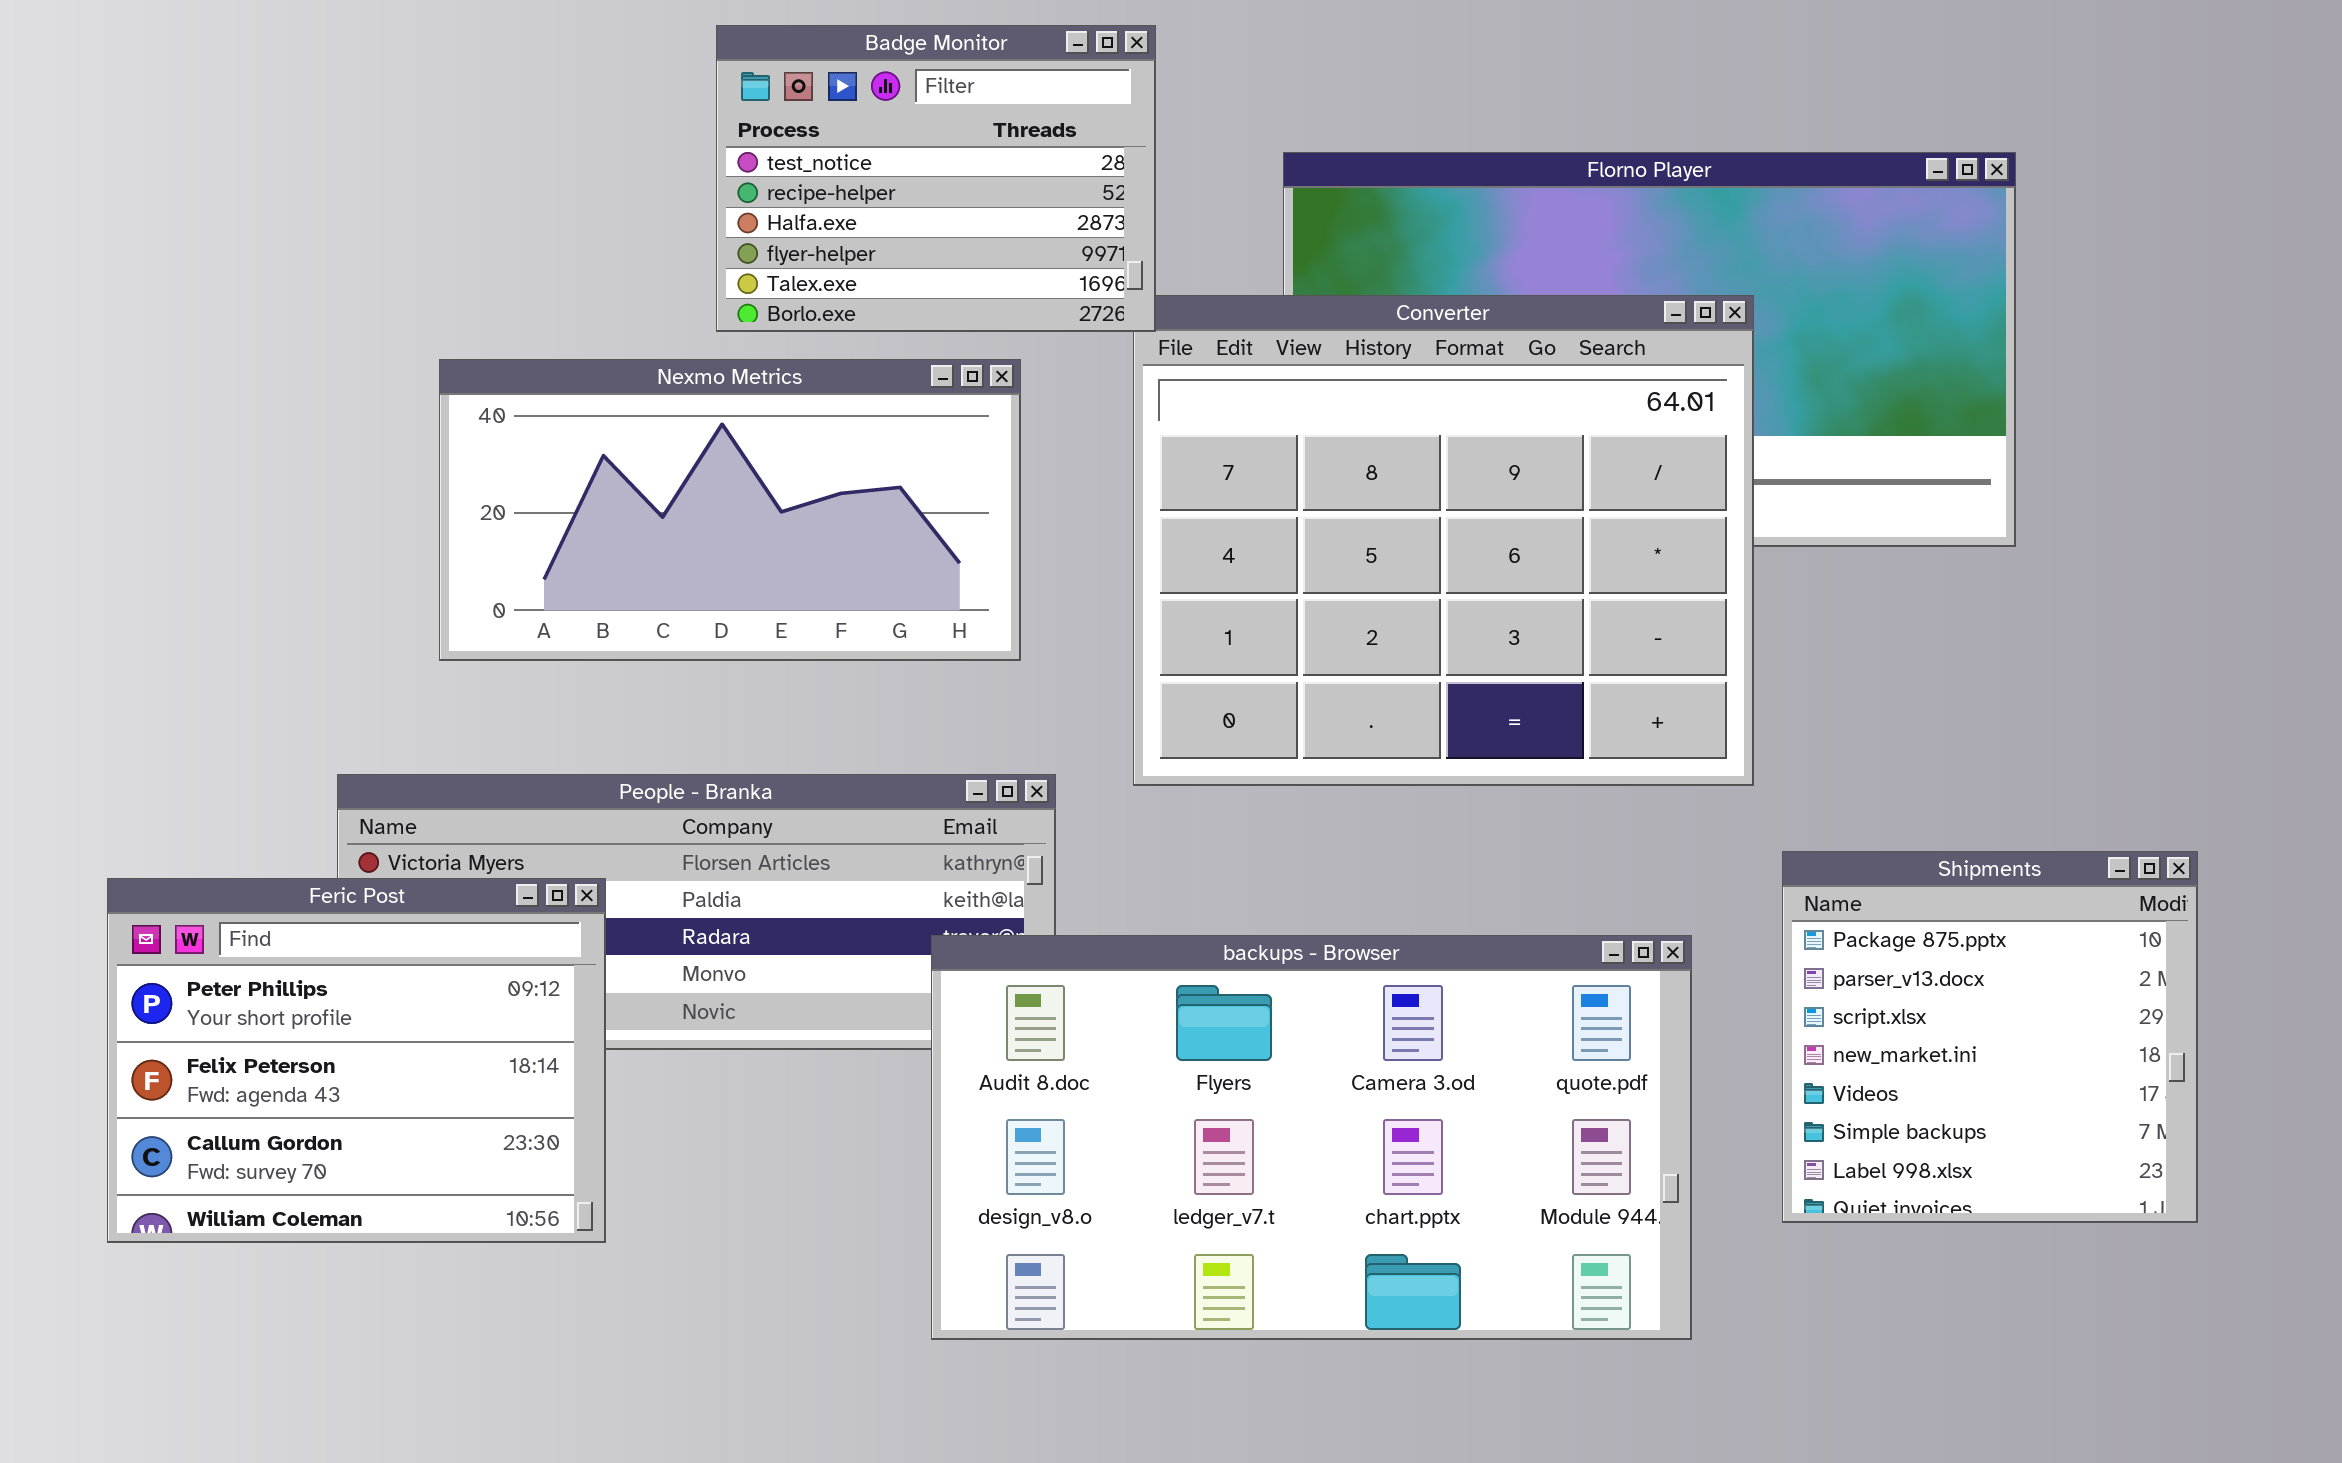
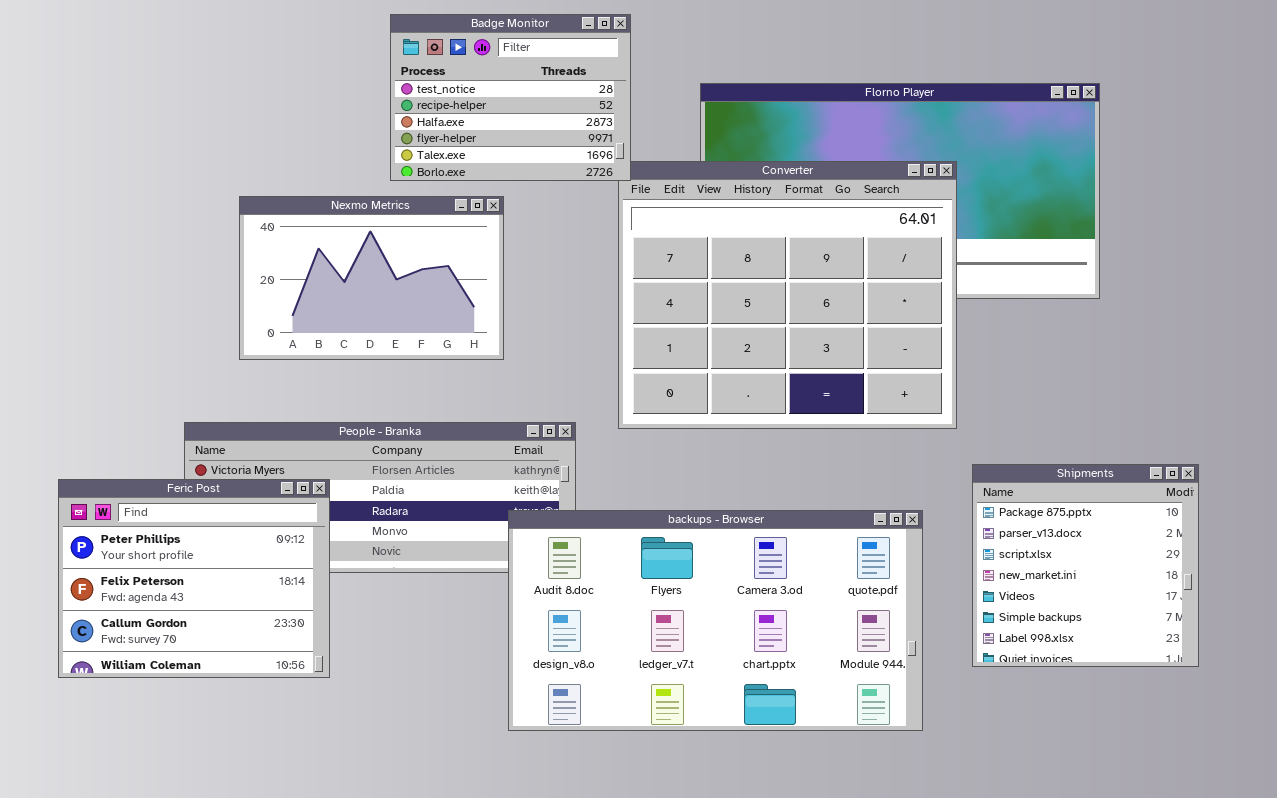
Nexmo Metrics: [439,359,1021,661] -> [239,196,504,360], resized

